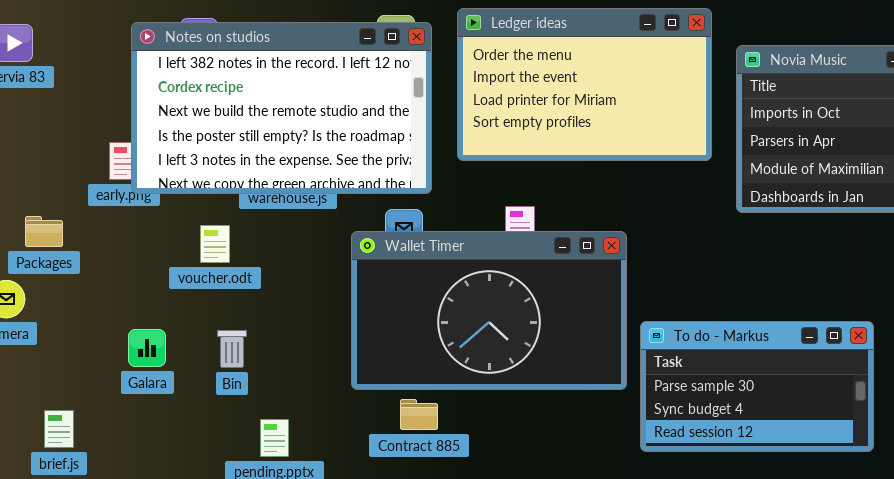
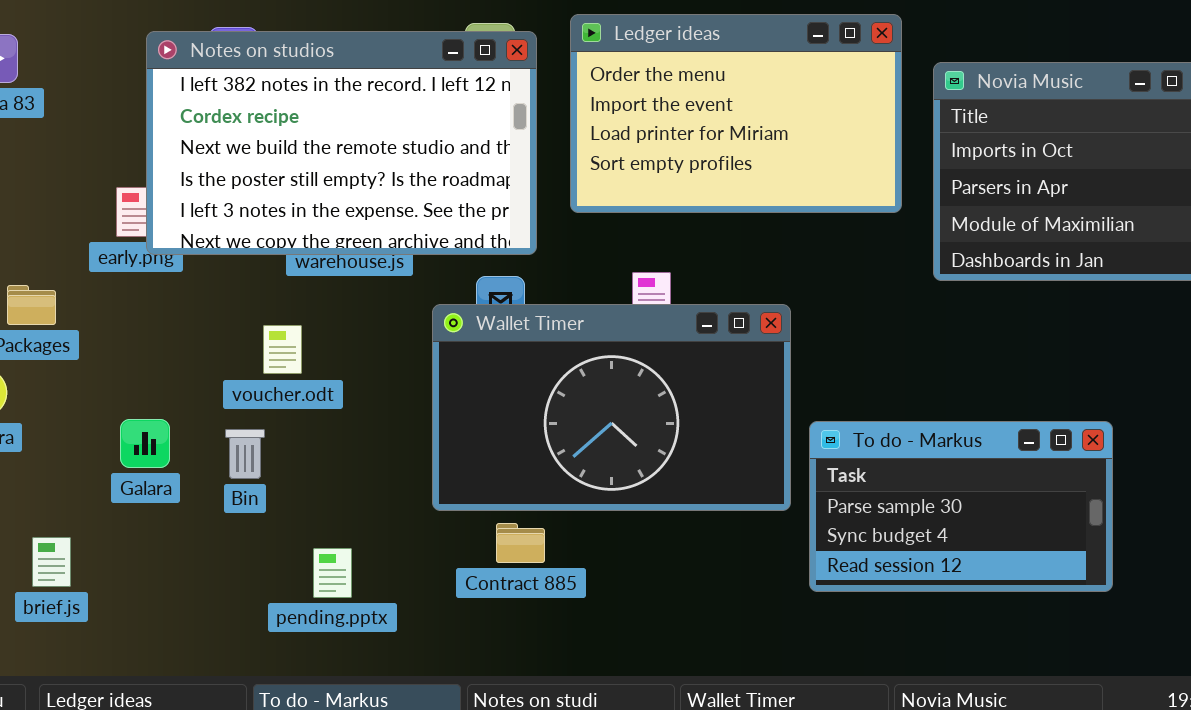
voucher.odt: [200,225,230,263] -> [263,325,302,374], moved
Galara: [128,329,166,367] -> [120,419,170,468], moved
Bin: [217,330,247,368] -> [225,429,265,479], moved

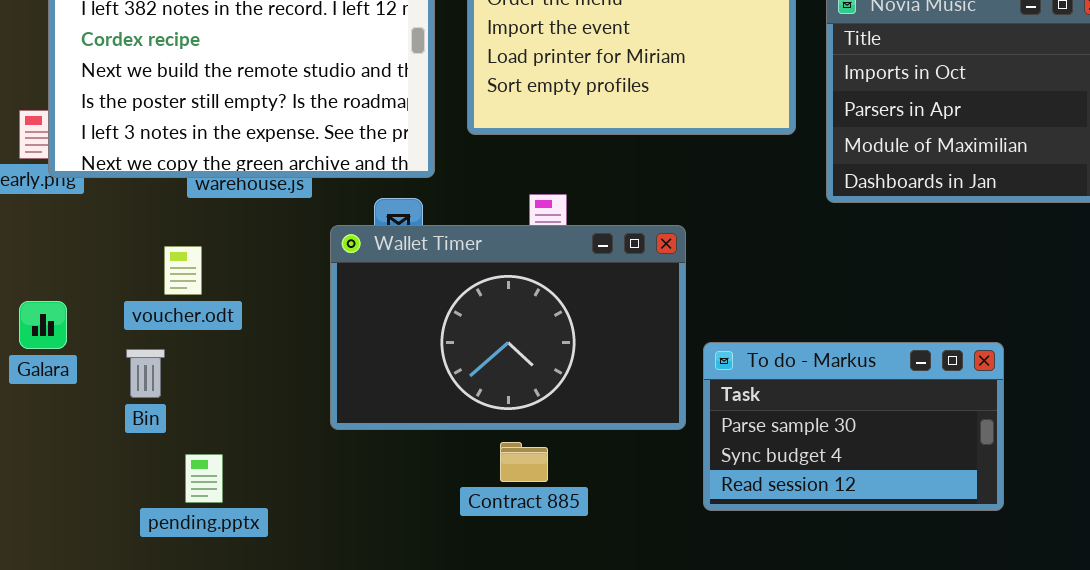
Galara: [120,419,170,468] -> [19,301,67,349], moved
Contract 885: [496,523,545,563] -> [500,442,548,482], moved
pending.pptx: [313,548,352,598] -> [185,454,223,503], moved

